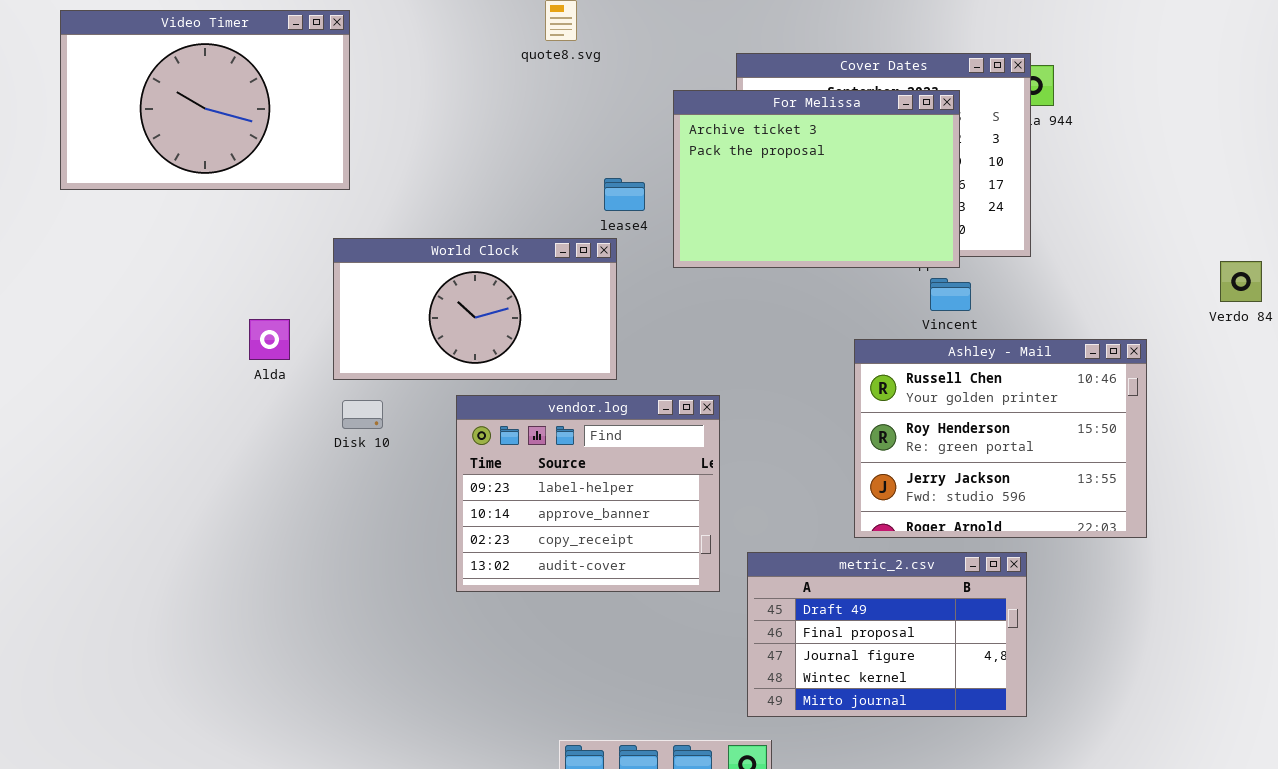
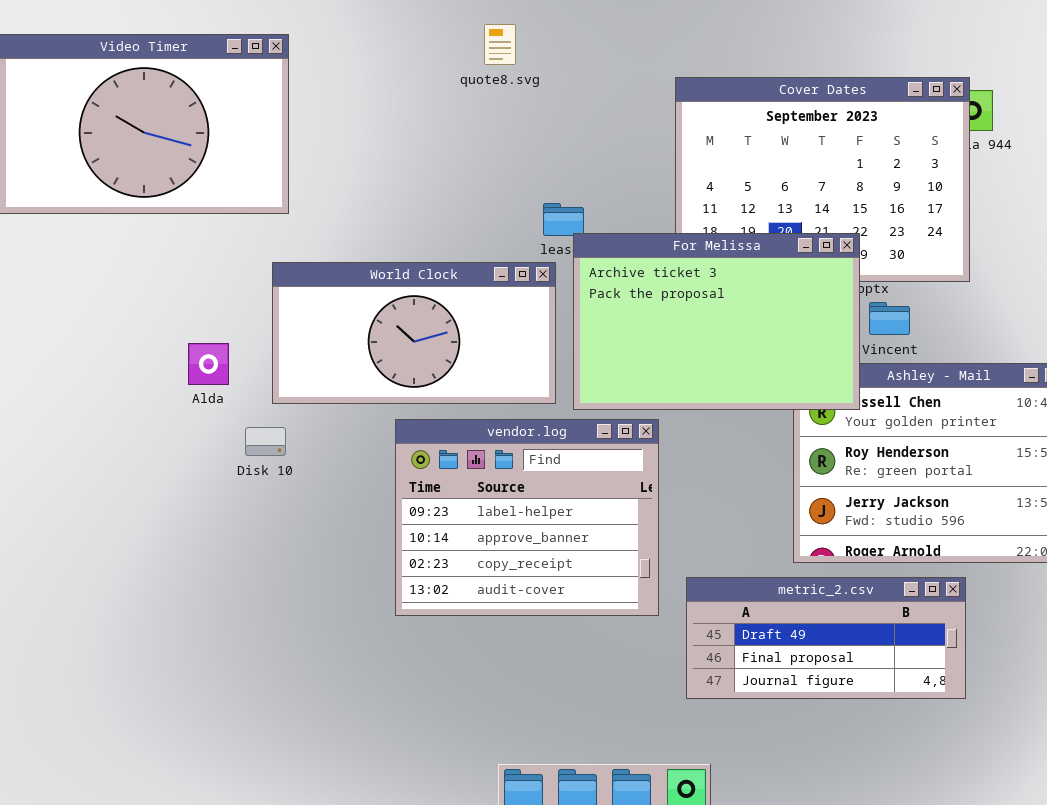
For Melissa: [673,90,960,268] -> [573,233,860,410], moved
Disk 10: [342,400,383,429] -> [245,427,286,456], moved
metric_2.csv: [747,552,1027,717] -> [686,577,966,699], resized

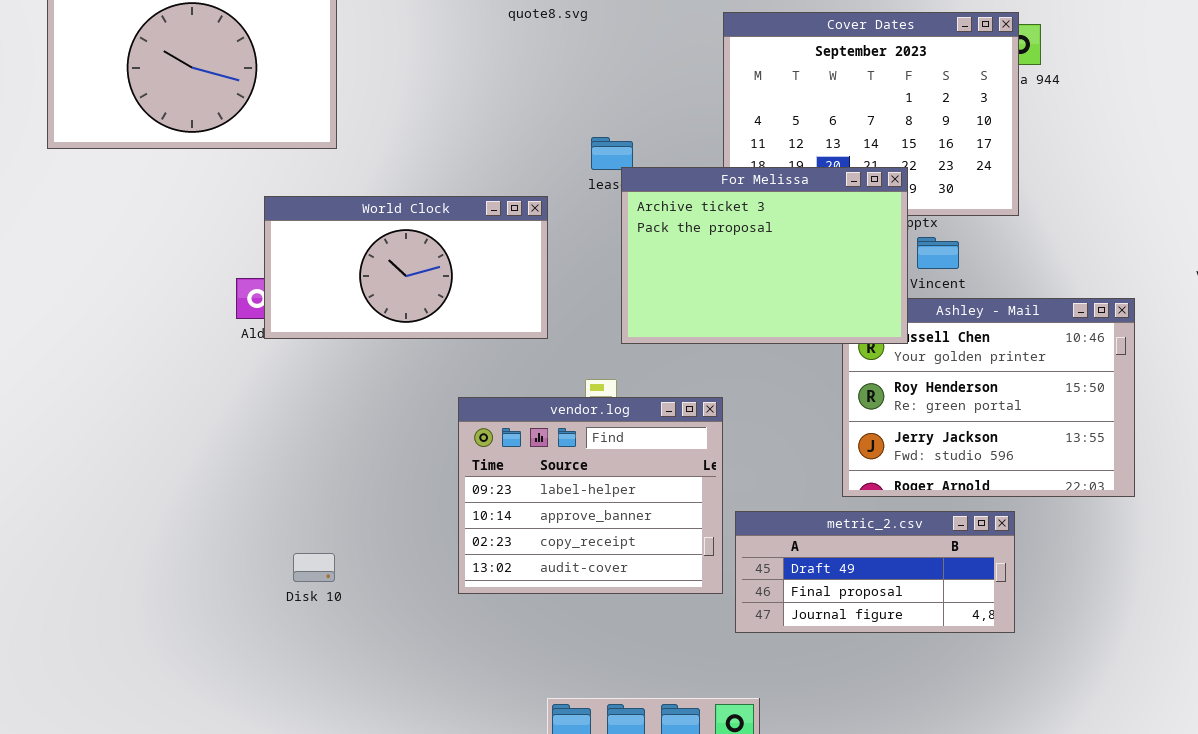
World Clock: [272,262,556,404] -> [264,196,548,339], moved
vendor.log: [395,419,659,616] -> [458,397,723,594], moved
Disk 10: [245,427,286,456] -> [293,553,335,582], moved

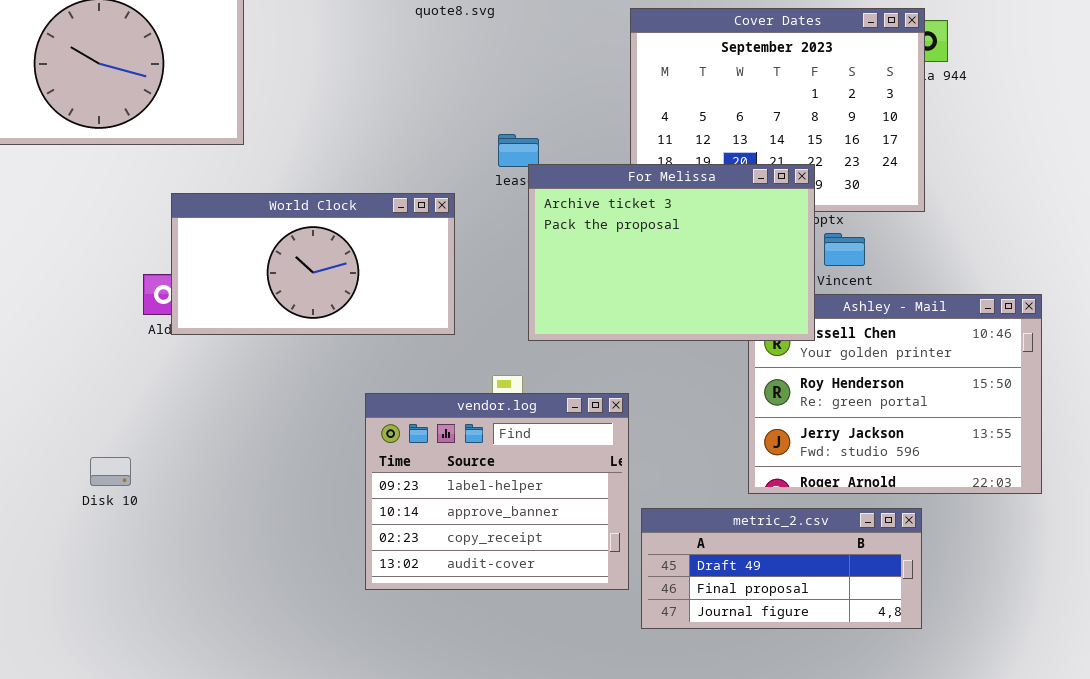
Disk 10: [293,553,335,582] -> [90,457,131,486], moved

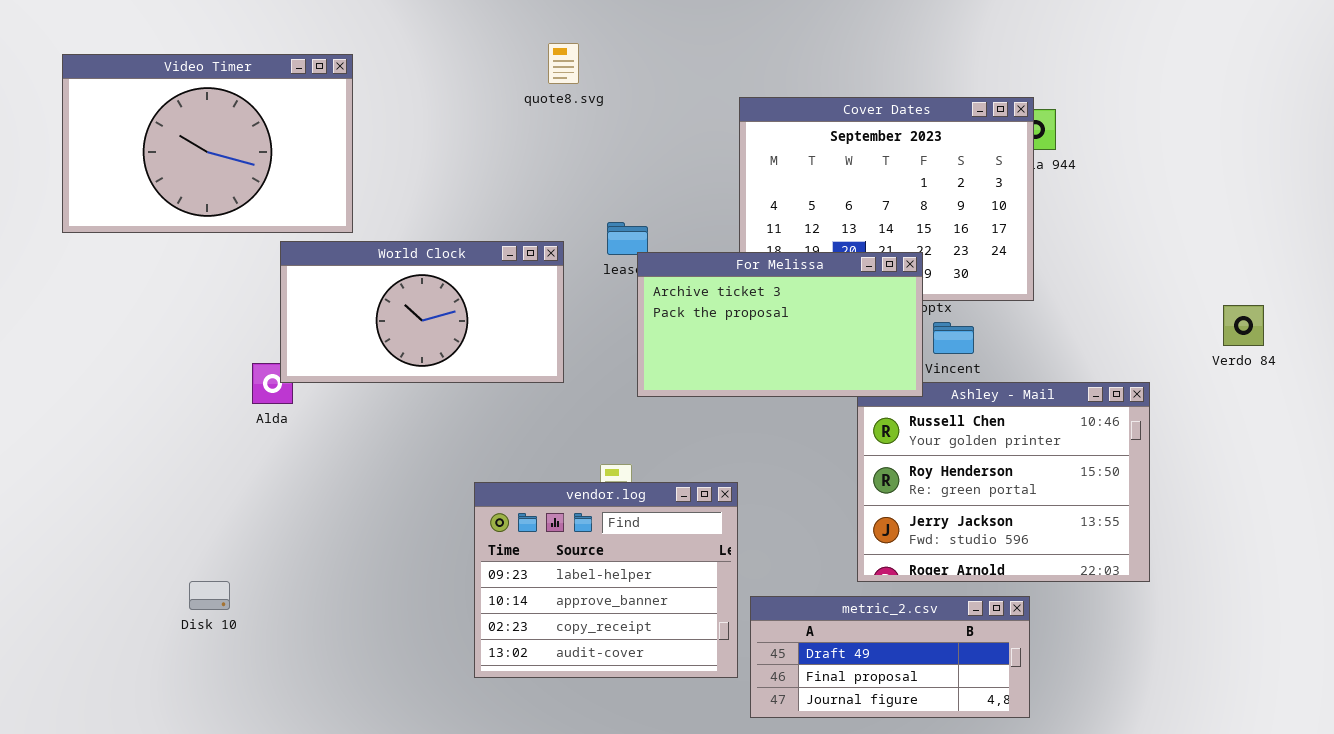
For Melissa: [528,164,815,341] -> [637,252,923,397], resized
World Clock: [171,193,455,335] -> [280,241,564,383], moved
Disk 10: [90,457,131,486] -> [189,581,230,610], moved

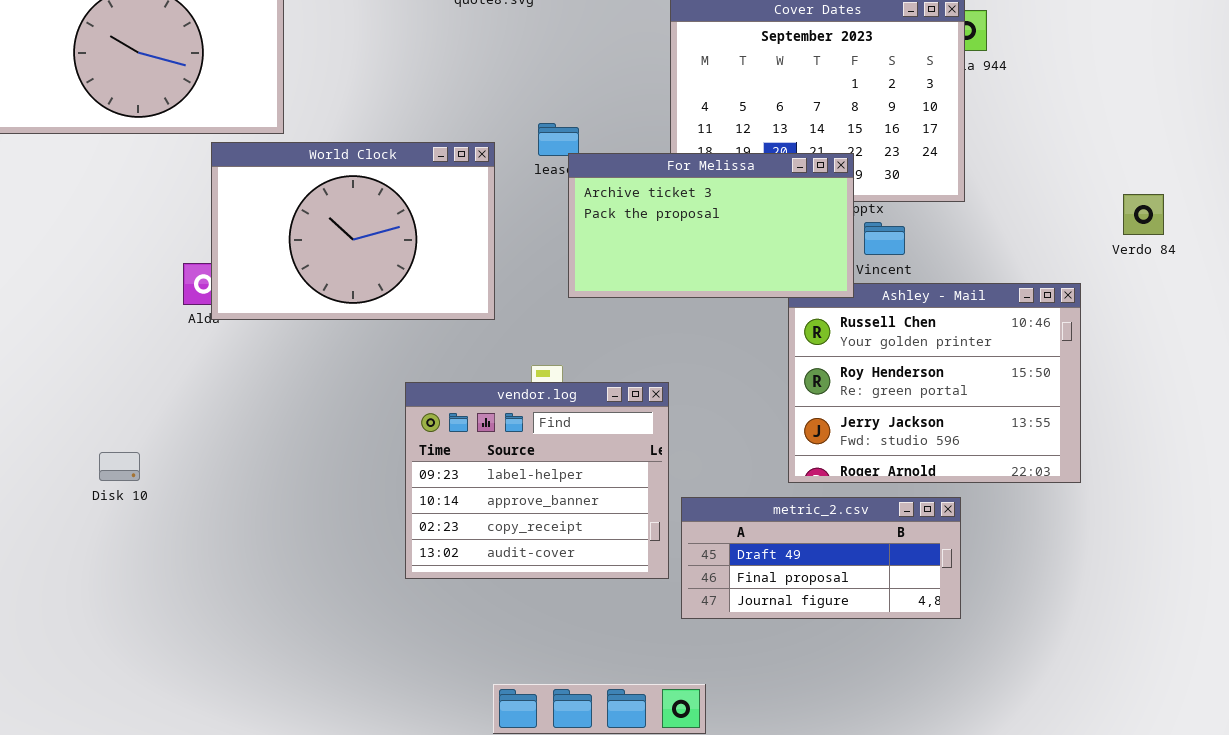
World Clock: [280,241,564,383] -> [211,142,495,320], resized
Verdo 84: [1223,305,1264,346] -> [1123,194,1164,235], moved
Disk 10: [189,581,230,610] -> [99,452,140,481], moved

